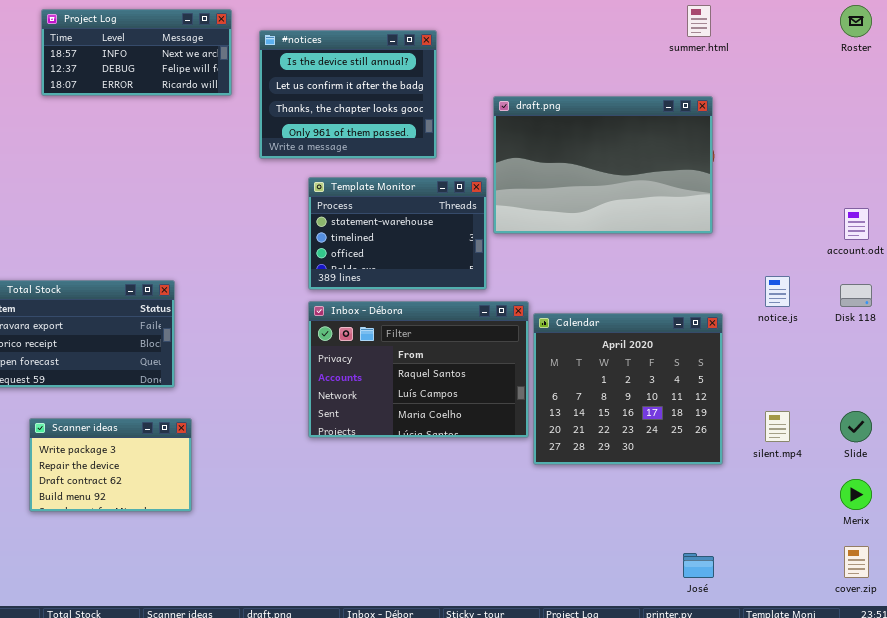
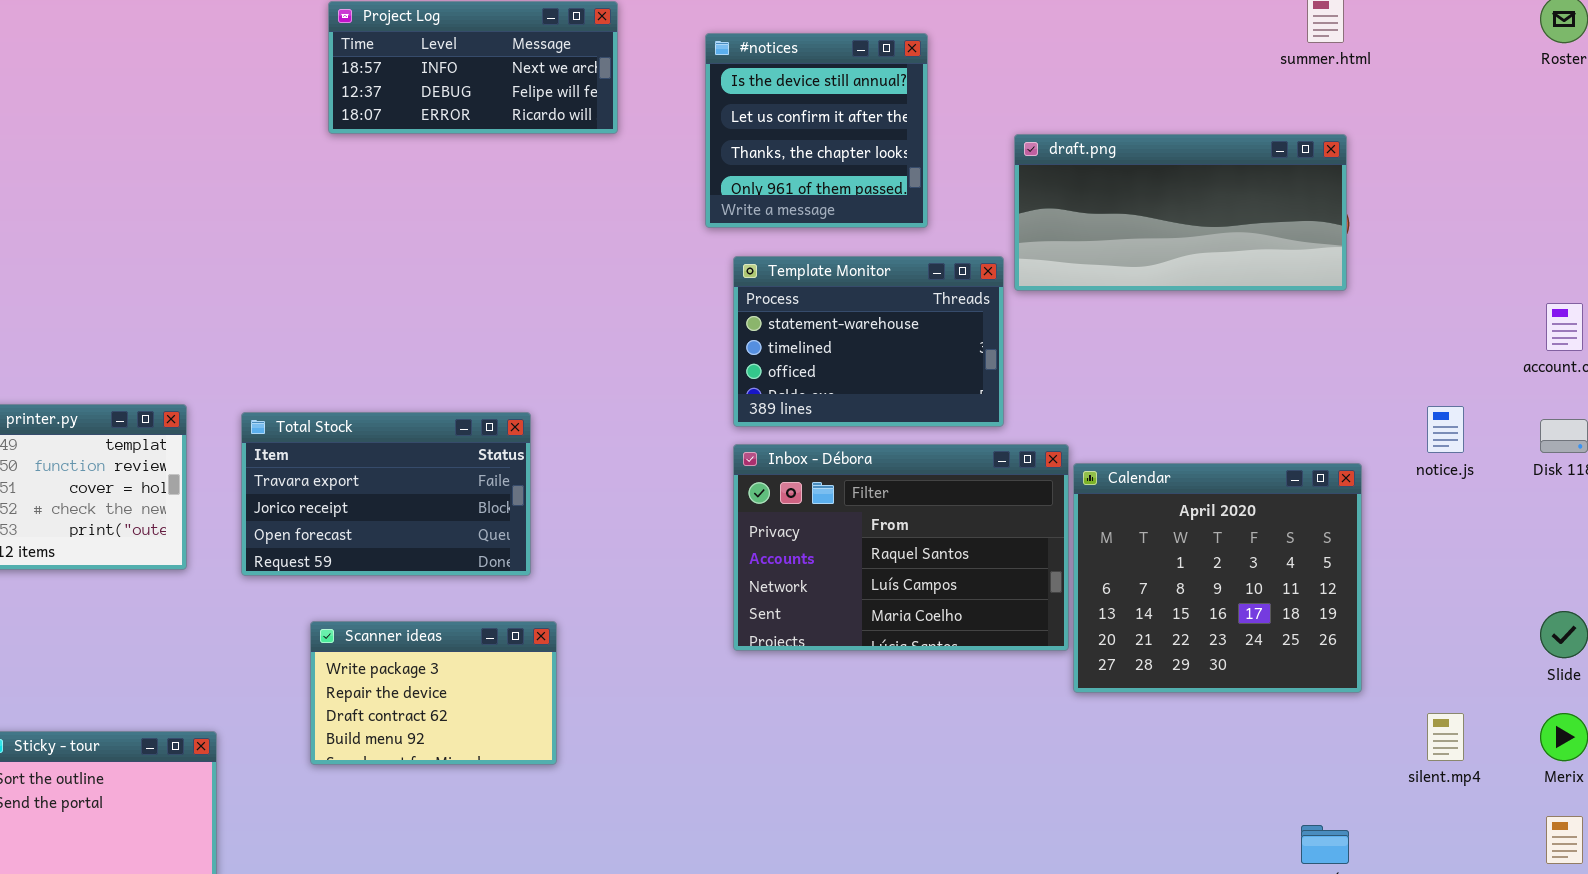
#notices: [259,30,437,159] -> [705,33,928,228], resized
draft.png: [493,96,713,234] -> [1014,134,1347,291], resized
silent.mp4: [765,411,790,442] -> [1427,713,1464,761], moved

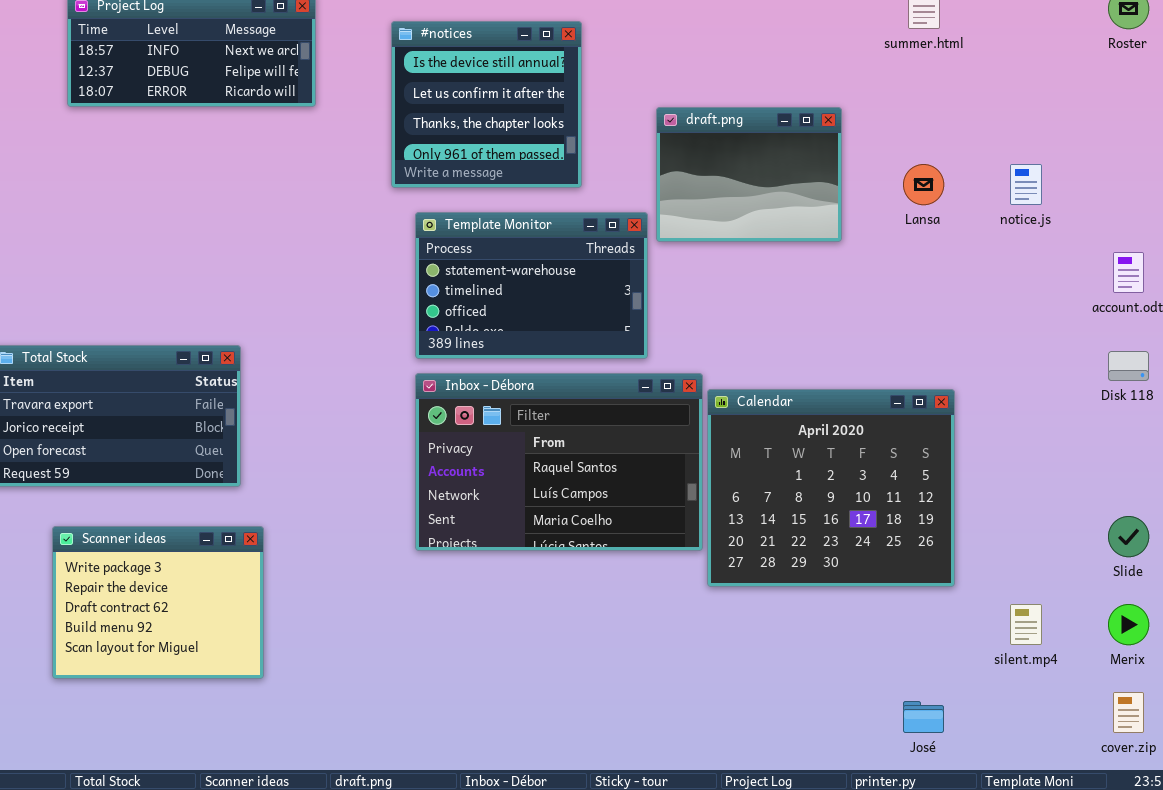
draft.png: [1014,134,1347,291] -> [656,107,842,242], resized
notice.js: [1427,406,1464,453] -> [1010,164,1042,205], moved
Scanner ideas: [310,621,557,765] -> [52,526,264,679], resized

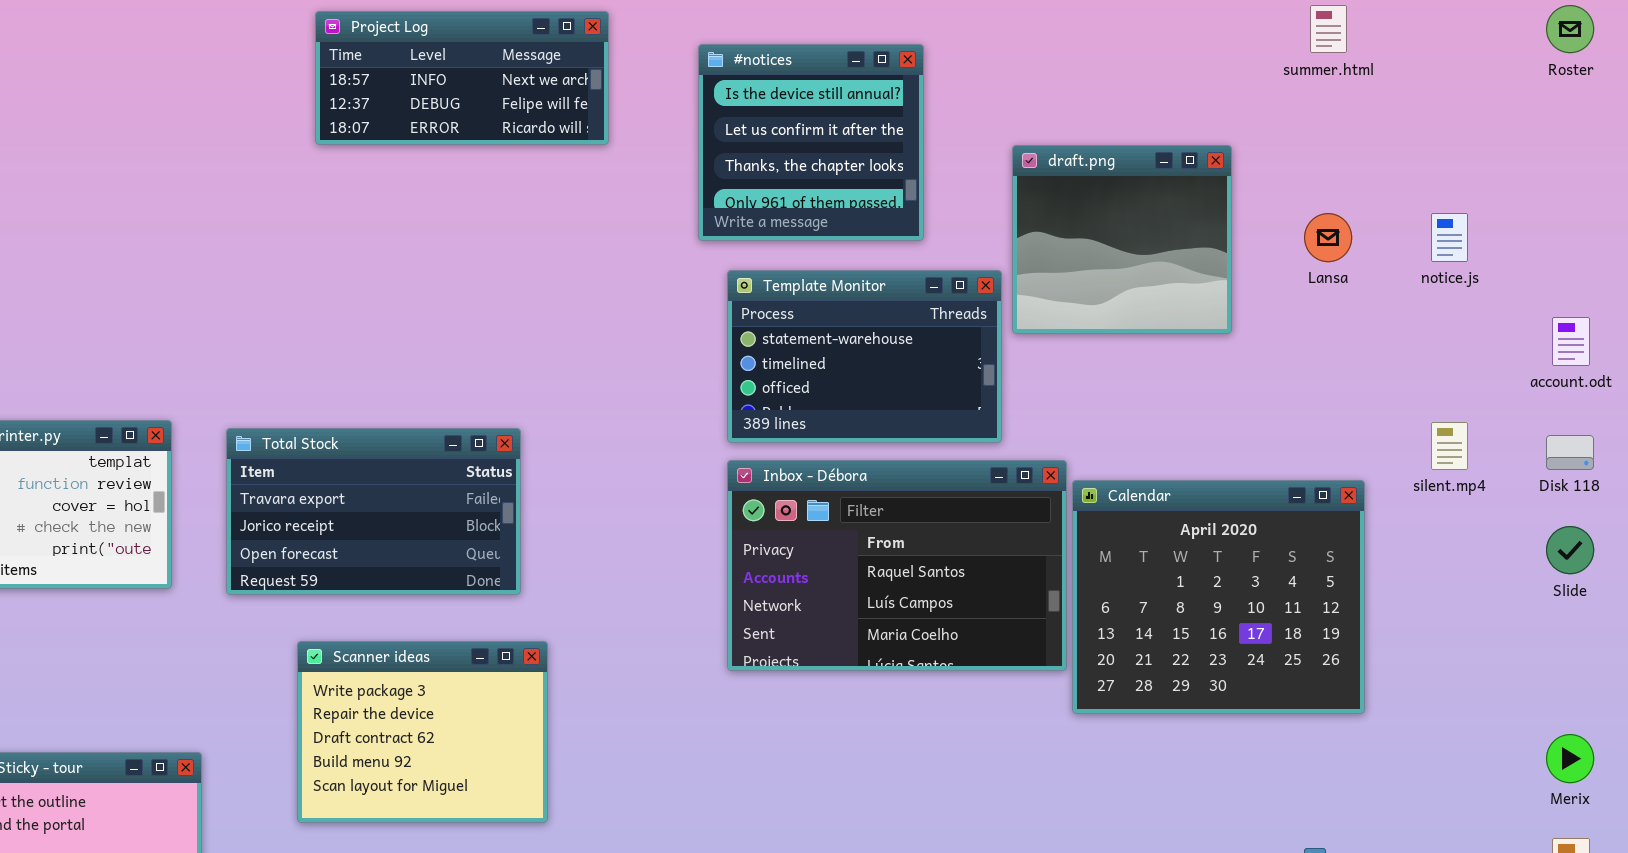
draft.png: [656,107,842,242] -> [1012,145,1232,334], resized
Slide: [1108,516,1149,557] -> [1546,526,1594,574], moved
silent.mp4: [1010,604,1042,645] -> [1431,422,1468,470], moved

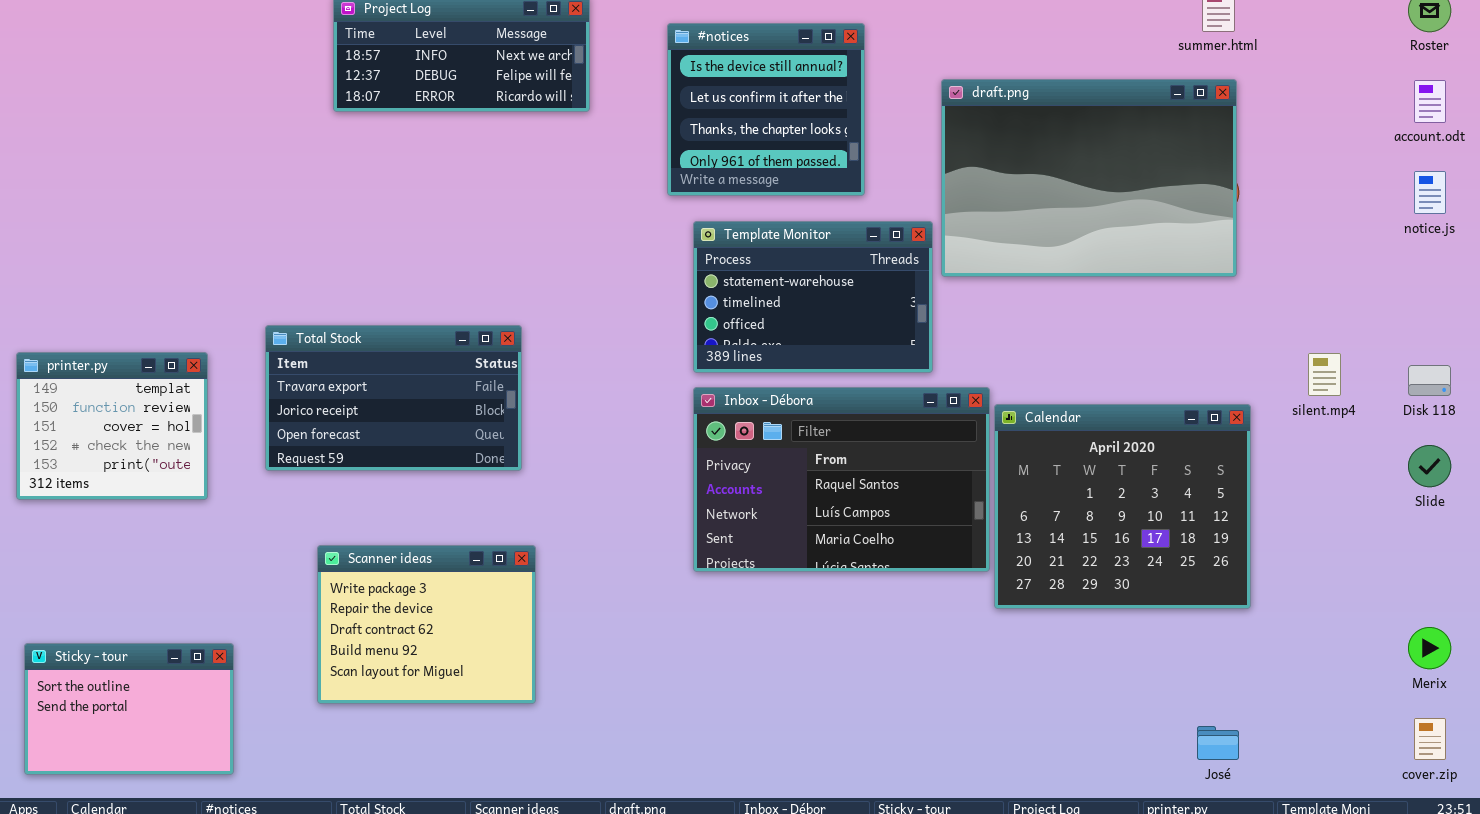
draft.png: [1012,145,1232,334] -> [941,79,1237,277], resized
notice.js: [1431,213,1468,262] -> [1414,171,1446,214], moved
account.odt: [1552,317,1590,366] -> [1414,80,1446,123], moved
Total Stock: [226,428,521,595] -> [265,325,522,471], moved

